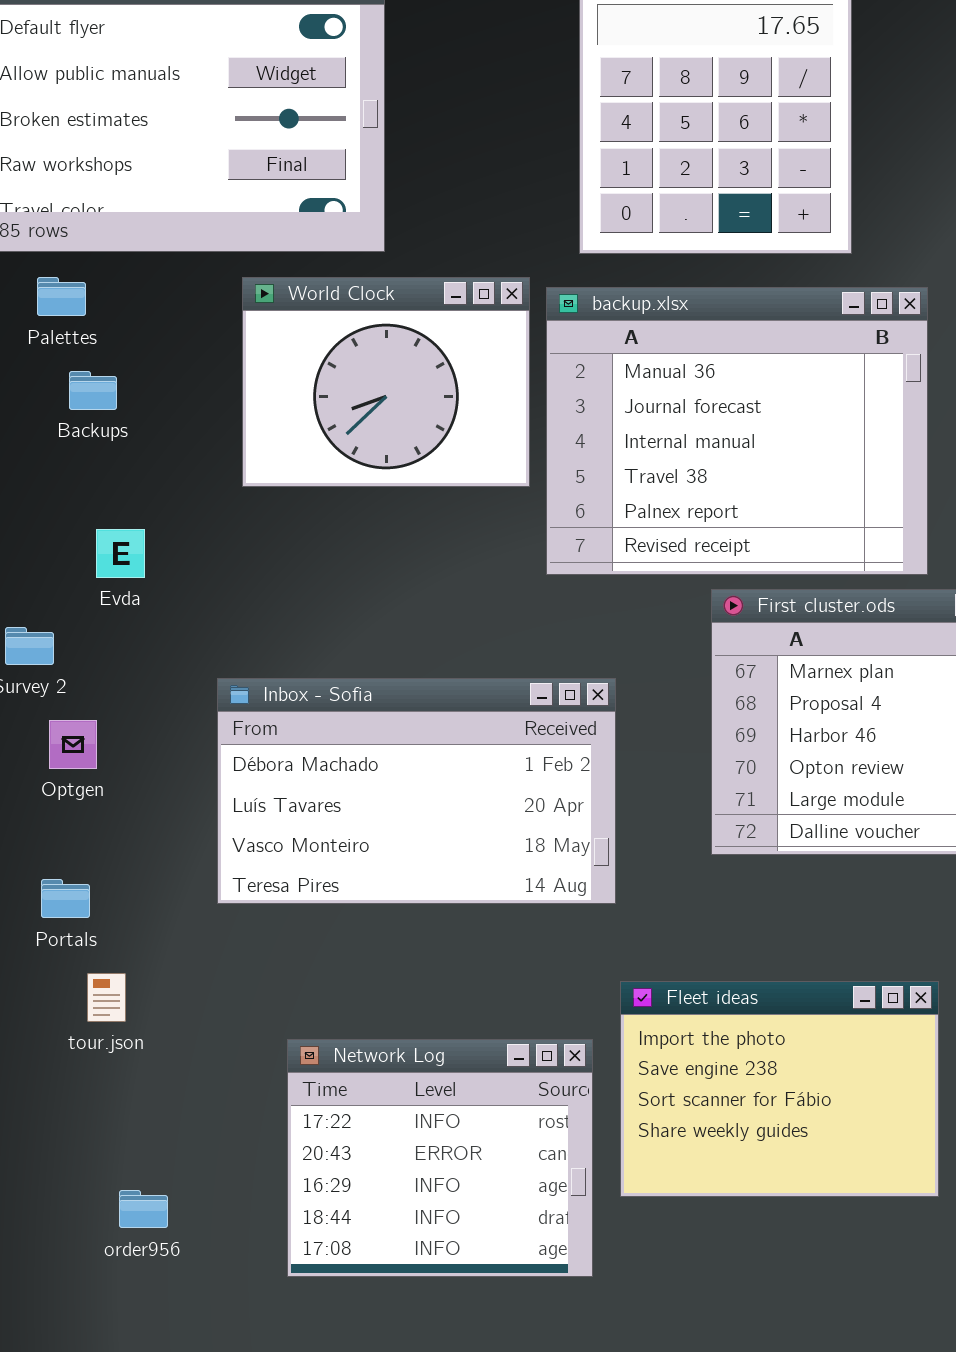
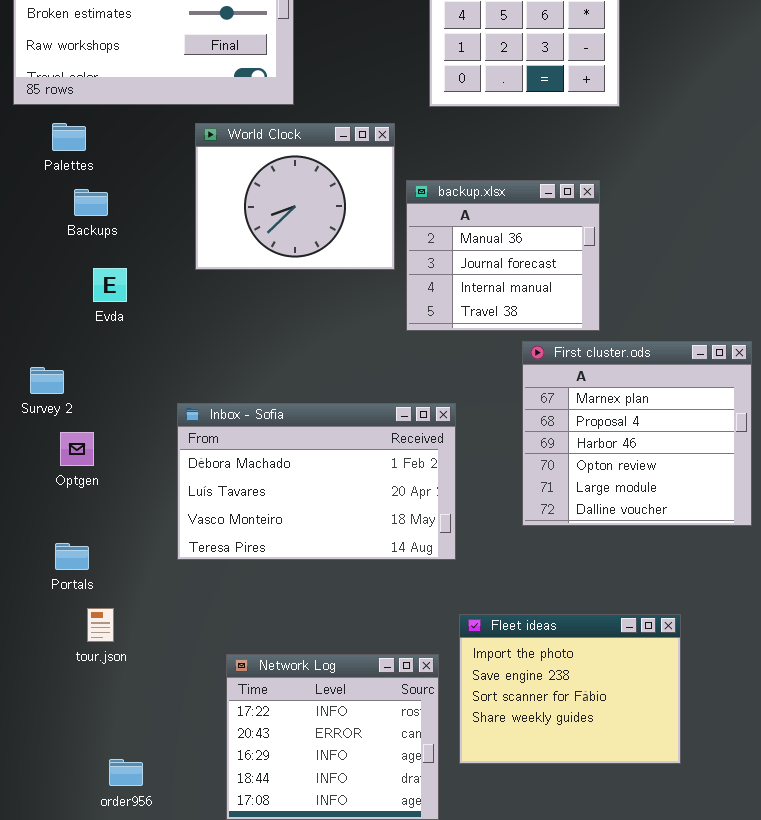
backup.xlsx: [546,287,928,575] -> [406,180,600,331], resized
Evda: [96,529,145,578] -> [93,268,127,302], moved

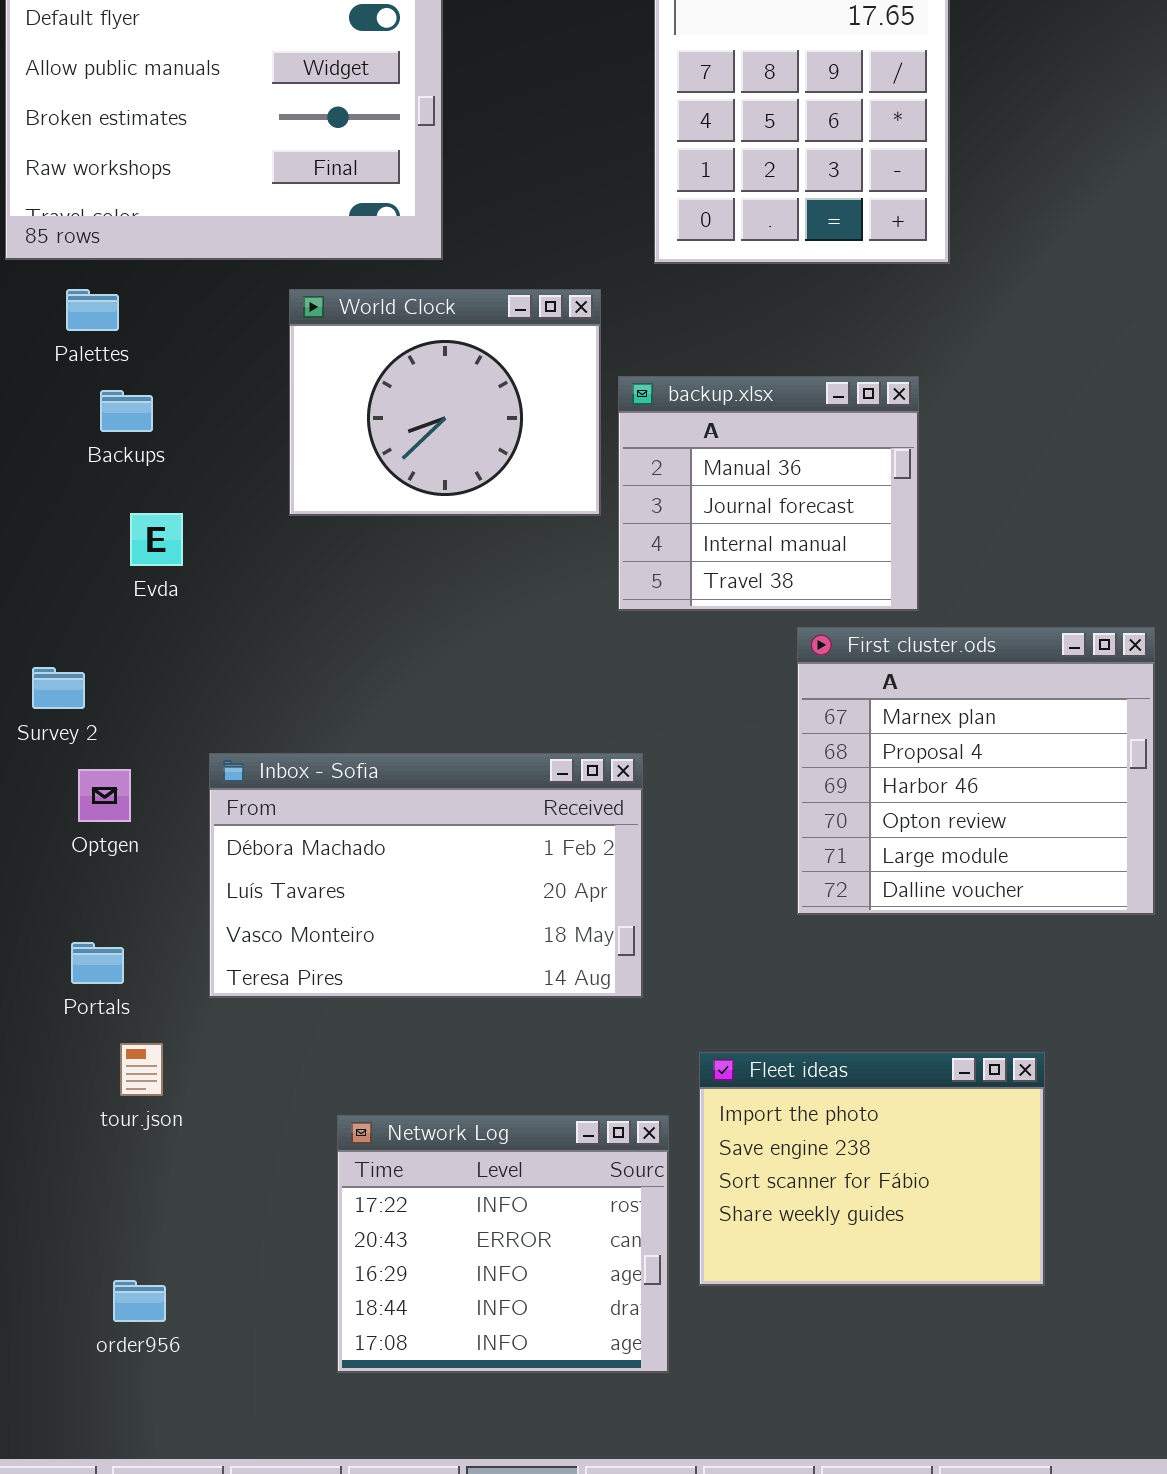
Inbox - Sofia: [177,403,456,560] -> [209,753,643,998], moved
order956: [109,759,143,786] -> [113,1280,166,1322], moved

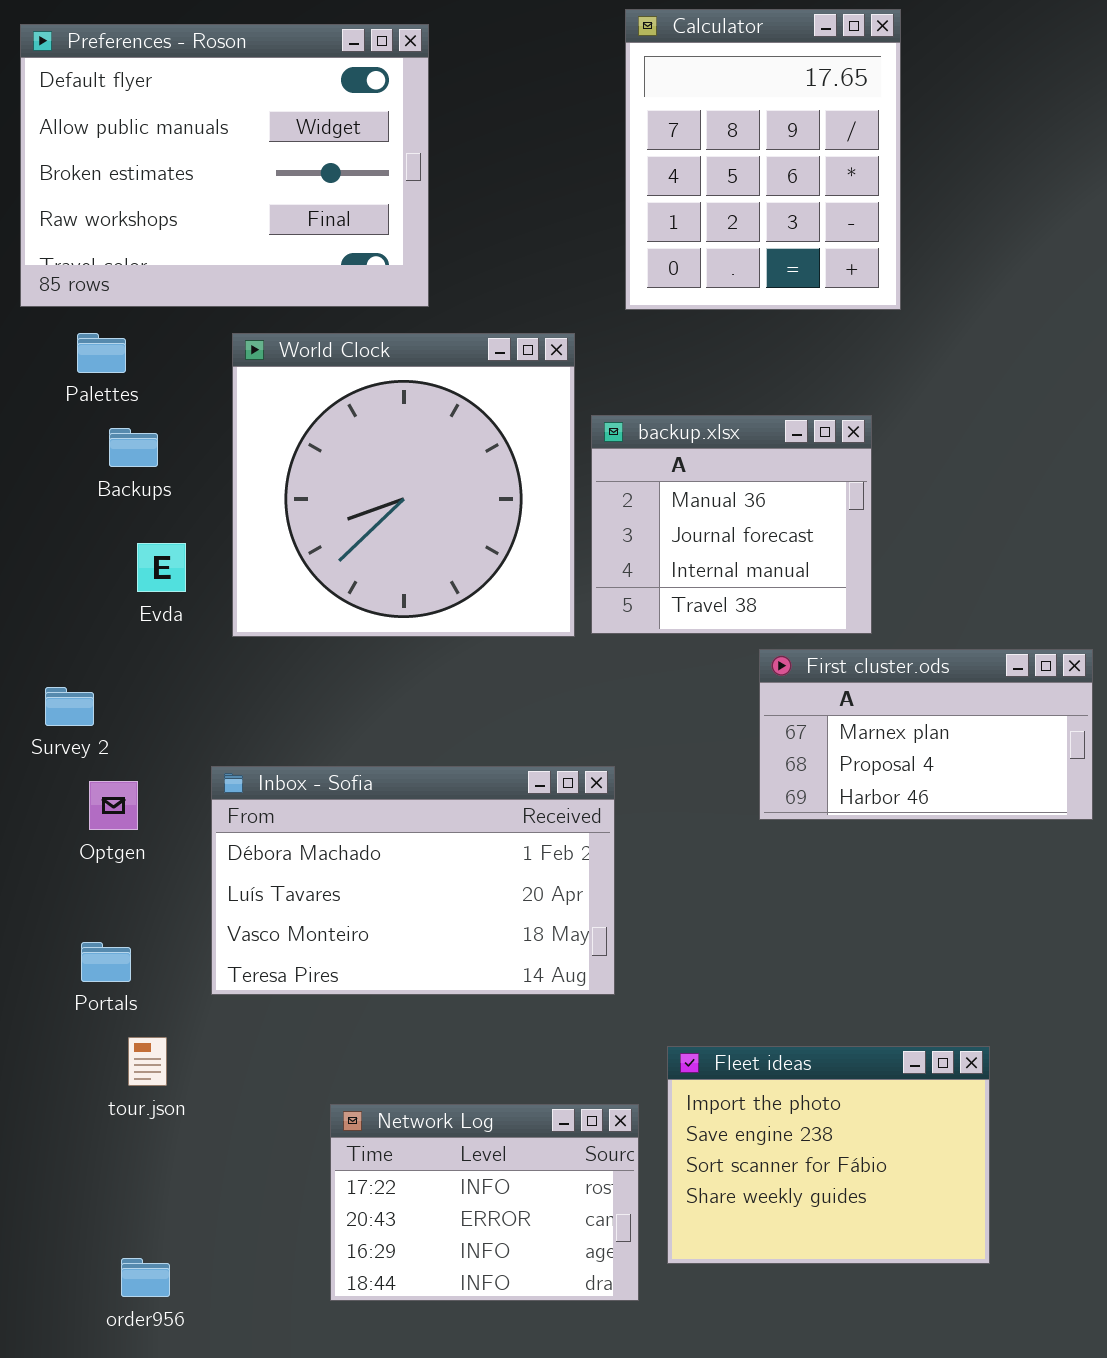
World Clock: [289,289,601,516] -> [232,333,575,637], resized
First cluster.ods: [797,627,1155,915] -> [759,649,1093,820], resized
Network Log: [337,1115,669,1373] -> [330,1104,639,1301], resized

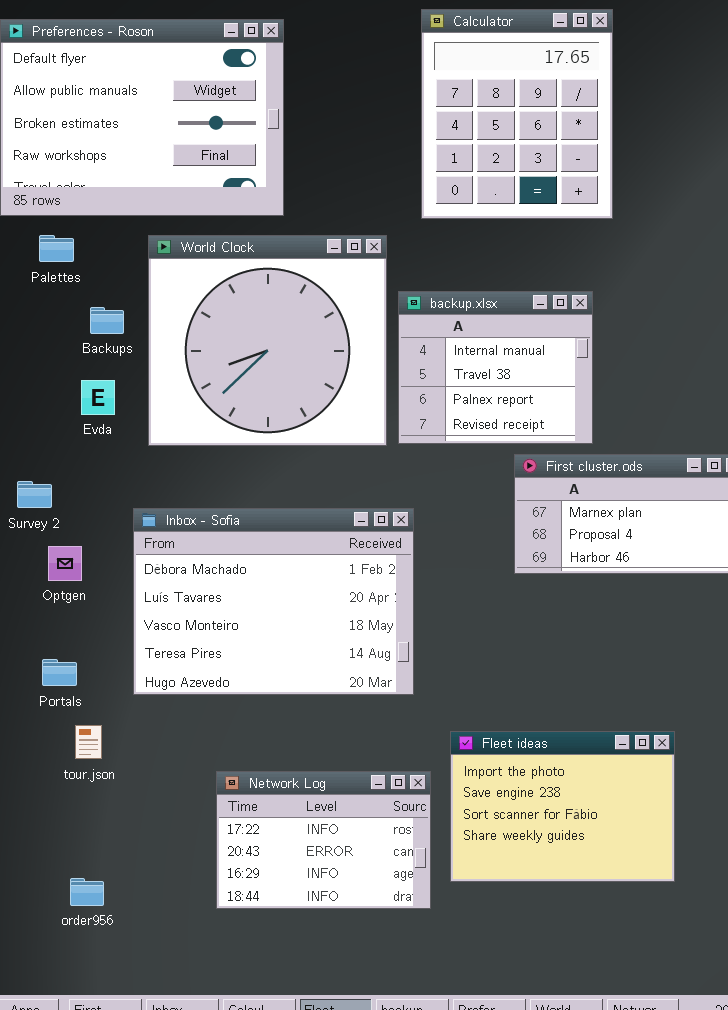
backup.xlsx: [591,415,872,634] -> [398,291,593,444], scrolled down 2 rows
Backups: [109,428,158,467] -> [90,307,124,334], moved
Inbox - Sofia: [211,766,615,995] -> [133,508,414,695], resized

